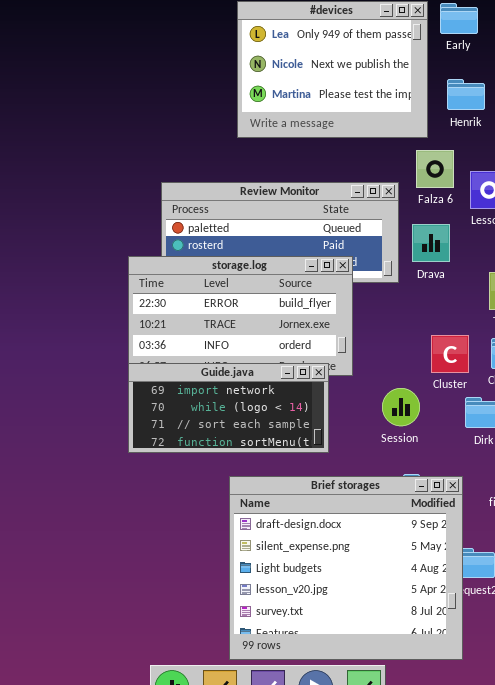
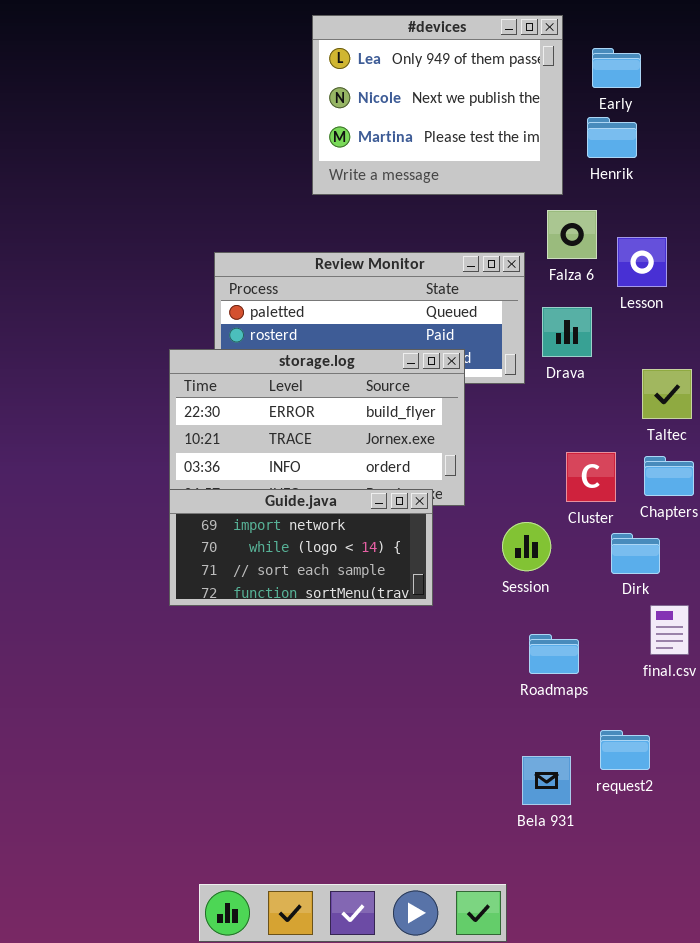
Early: [440,3,478,34] -> [592,48,641,88], moved
Brief storages: [229,476,463,660] -> none, closed

